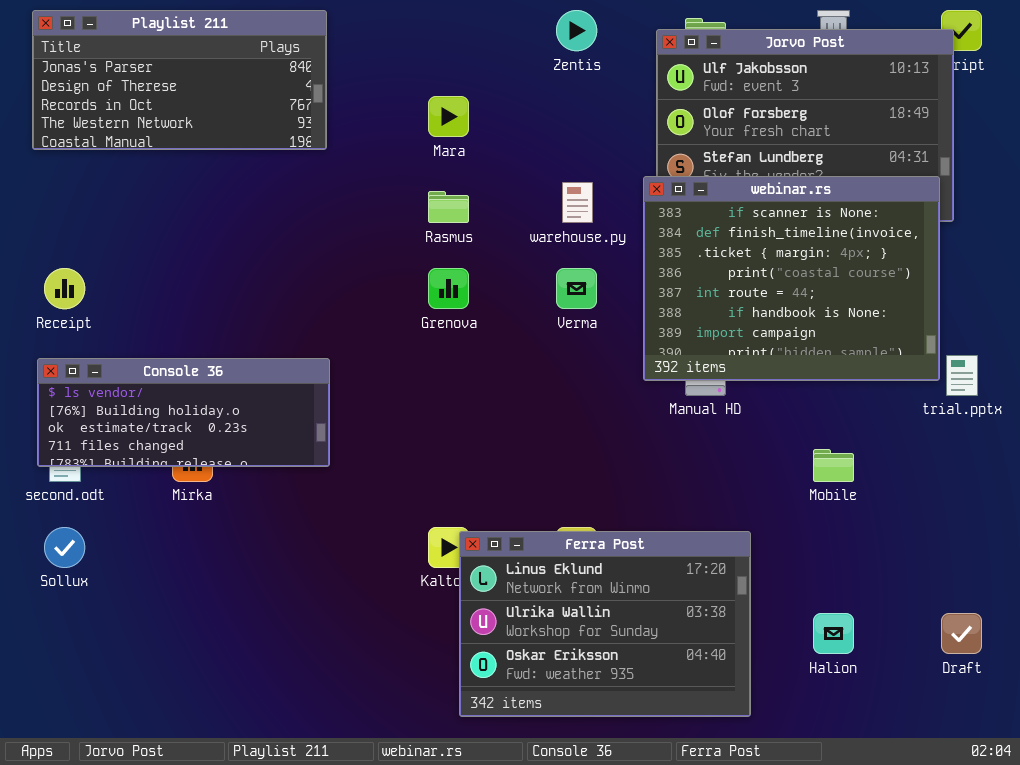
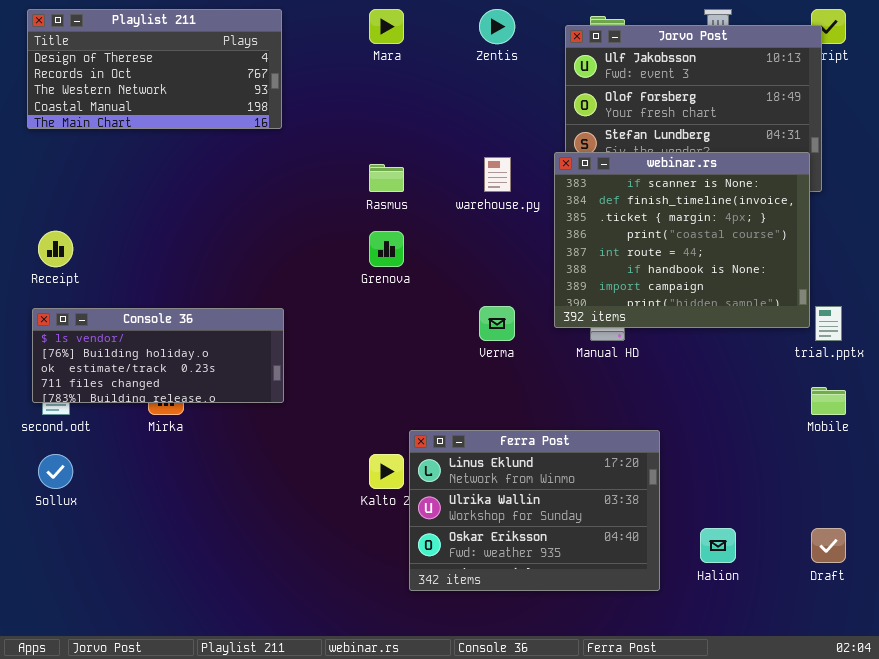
Playlist 211: [32,10,327,150] -> [27,9,282,129], scrolled down 1 row
Mara: [428,96,469,137] -> [369,9,404,44], moved
Verma: [556,268,597,309] -> [479,306,515,341], moved
Mobile: [813,449,854,482] -> [811,387,846,415], moved
Ferra Post: [459,531,751,717] -> [409,430,660,591], moved

